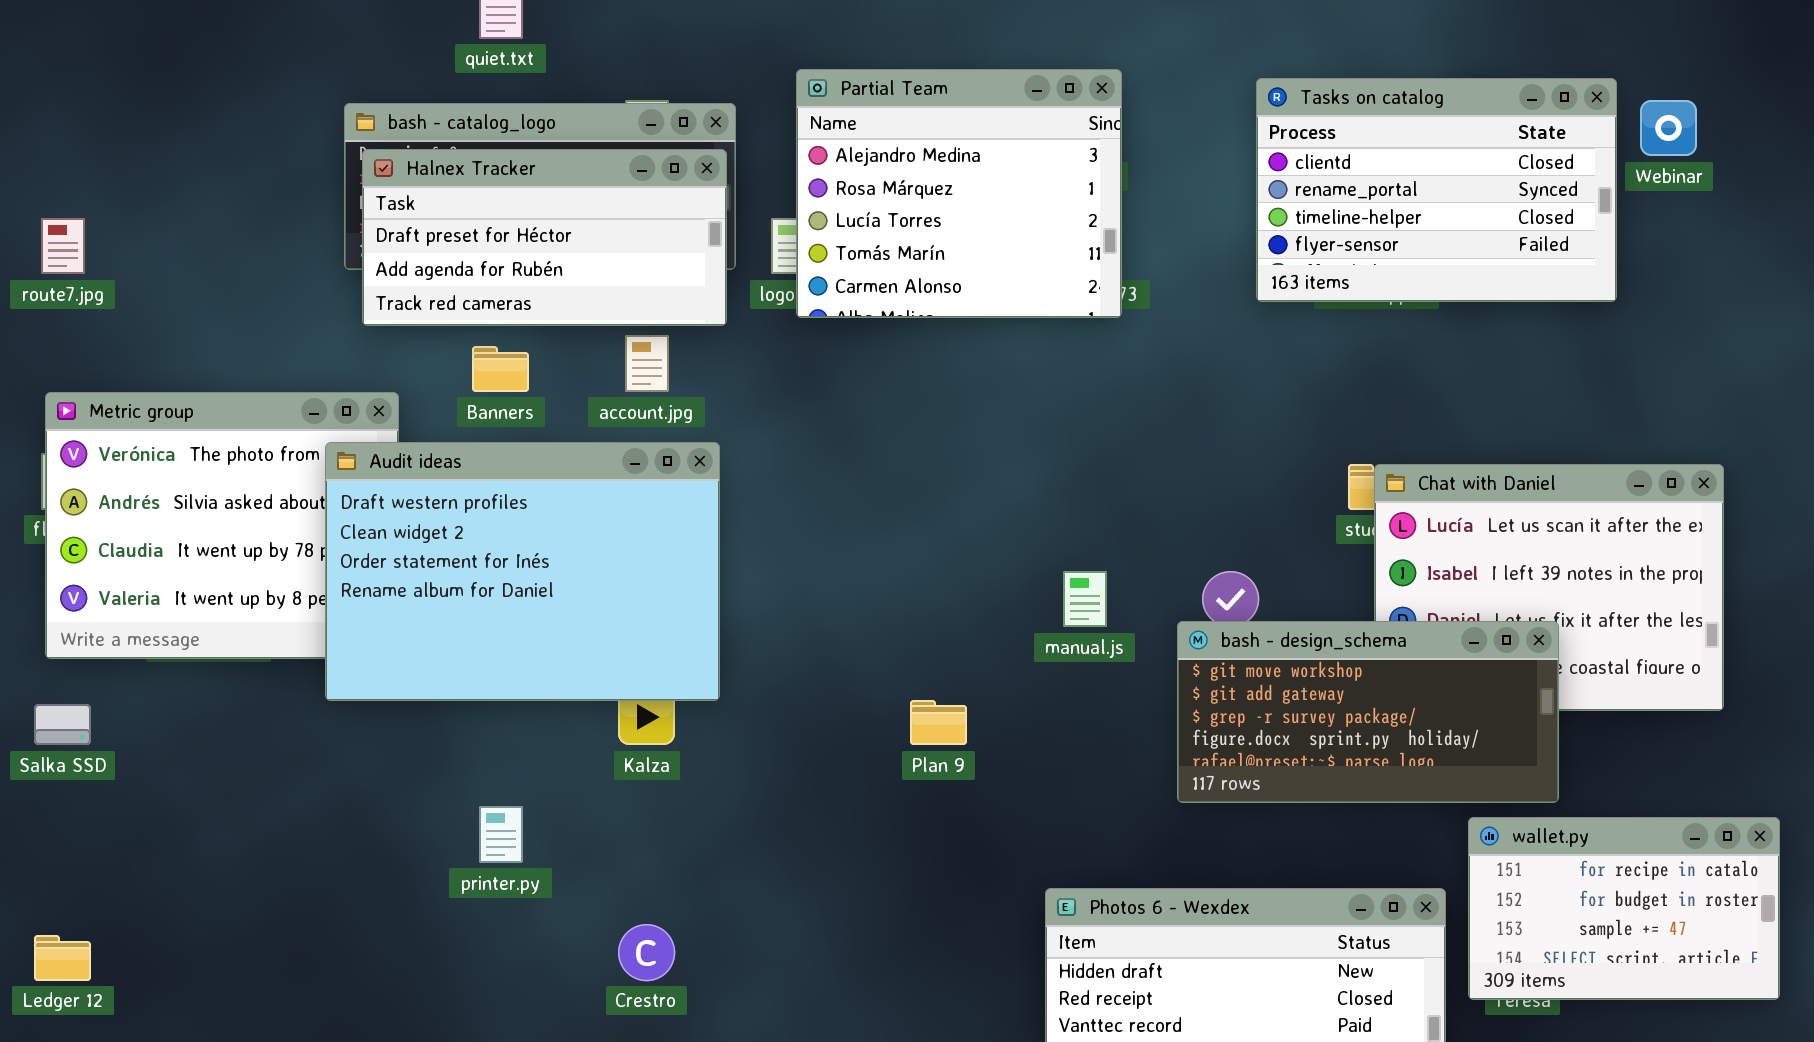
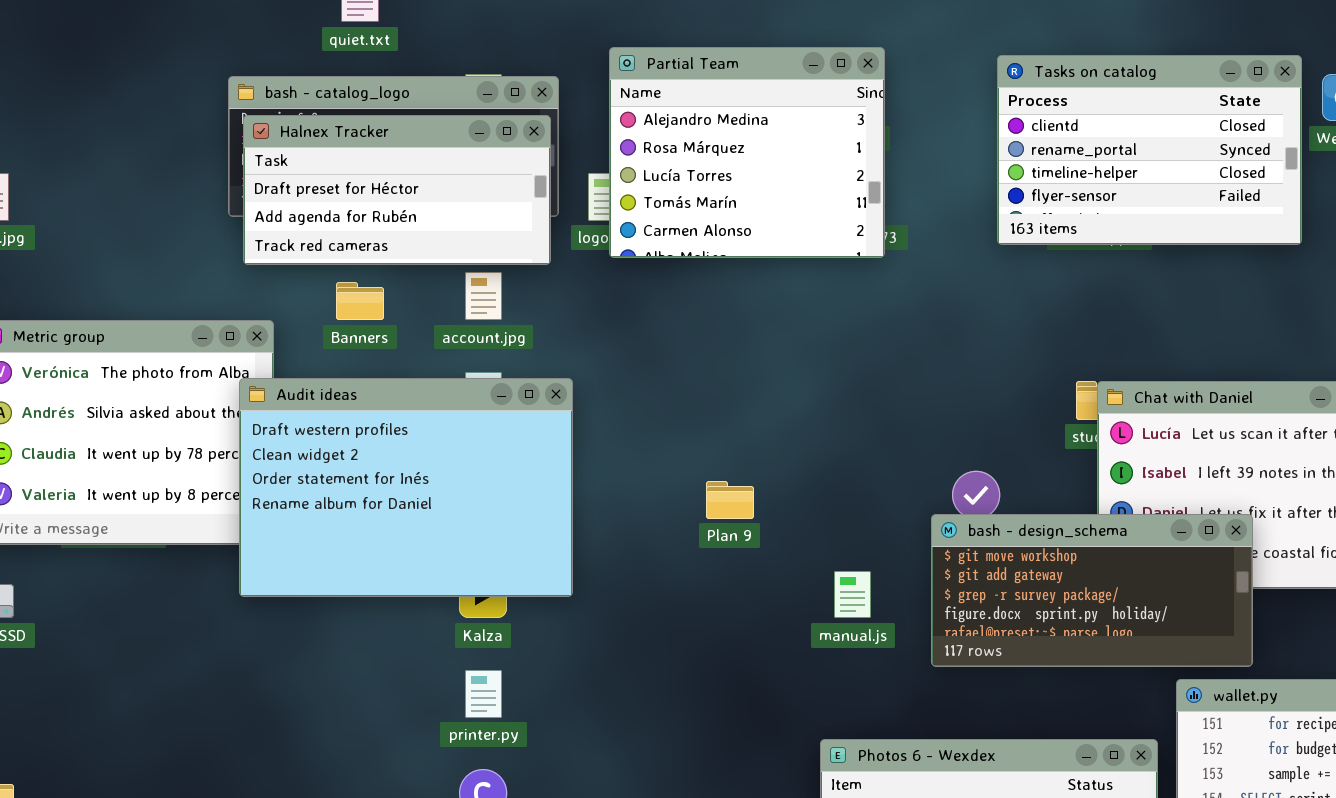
Audit ideas: [325,442,720,701] -> [239,378,573,597], moved
manual.js: [1063,571,1107,627] -> [834,571,871,618], moved
Plan 9: [910,700,967,745] -> [706,481,754,519], moved
printer.py: [479,806,523,863] -> [465,670,502,718], moved

